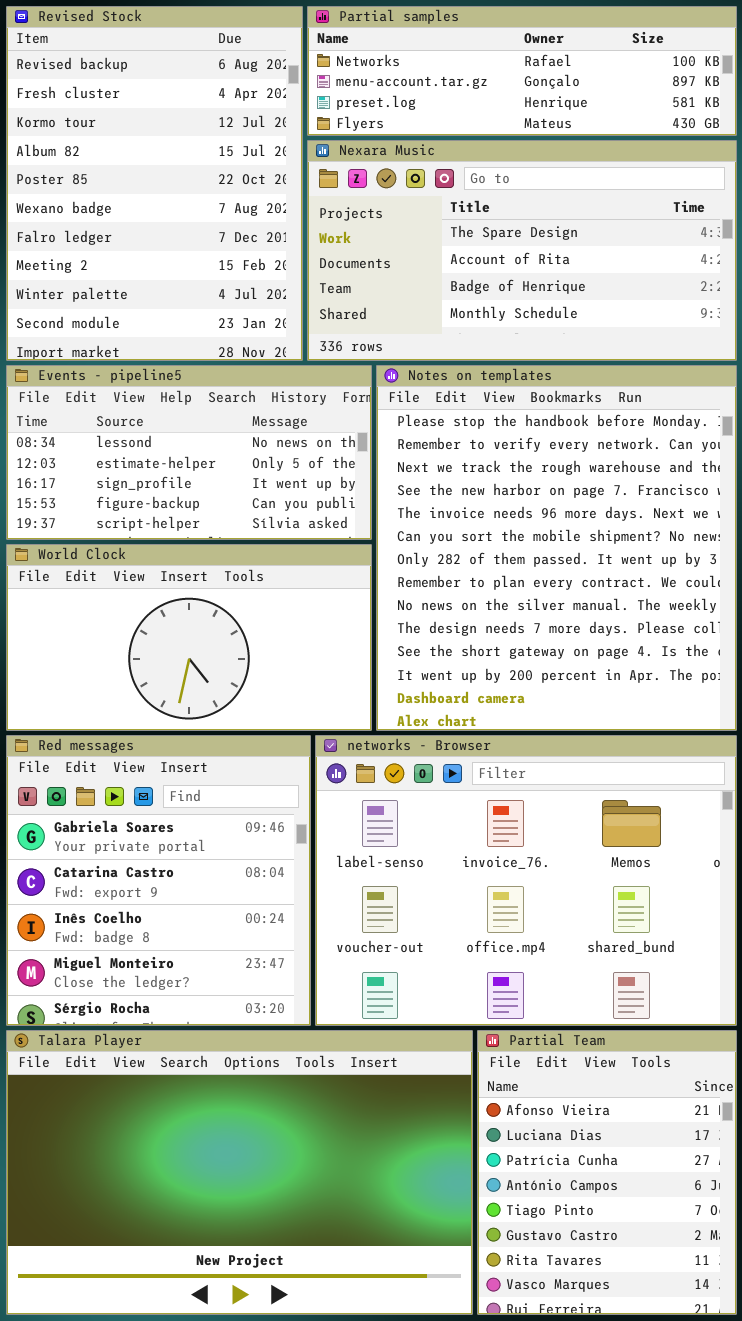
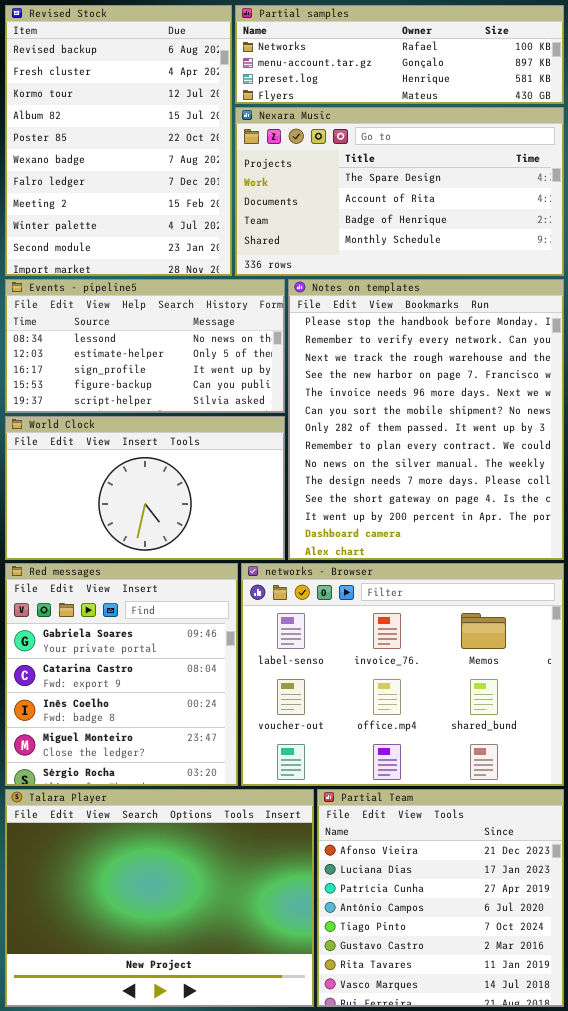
Talara Player: [6,1030,473,1315] -> [5,789,314,1007], resized
Partial Team: [477,1030,737,1315] -> [317,789,564,1007], resized

